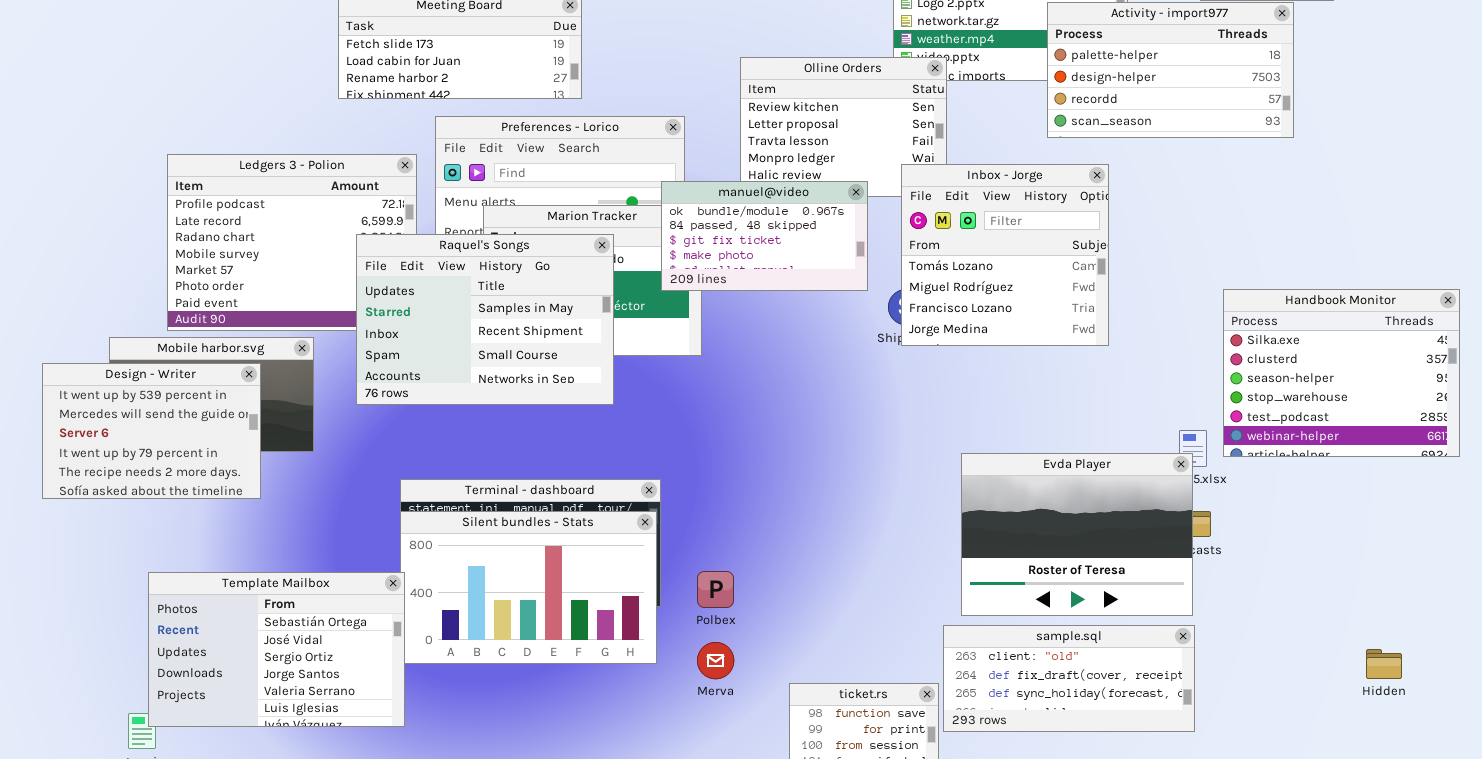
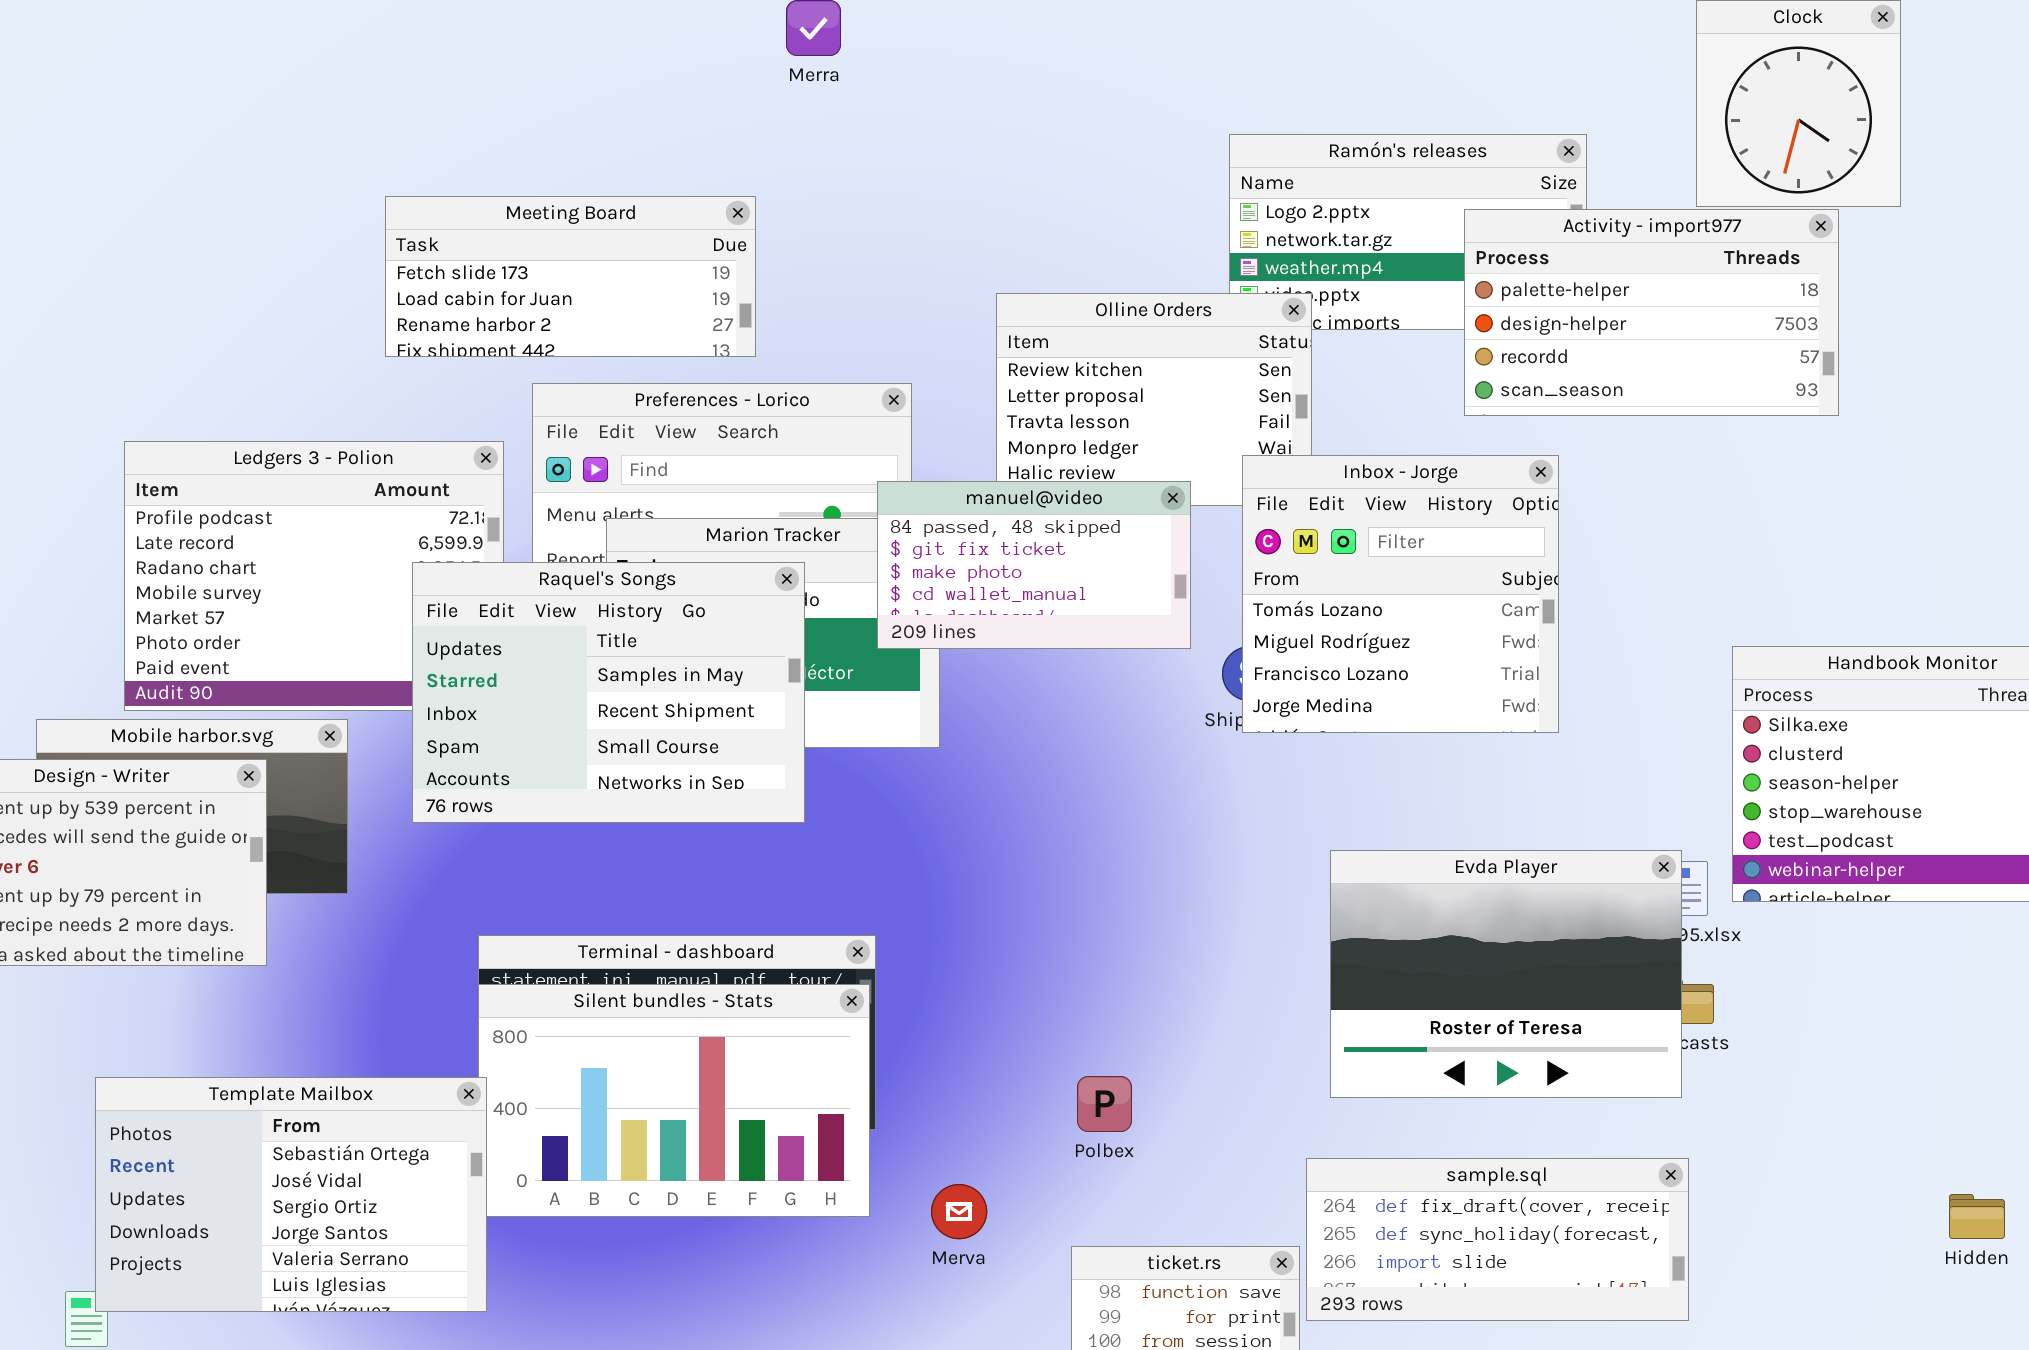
manuel@video: [661,181,868,291] -> [877,481,1191,649], scrolled down 1 row
Evda Player: [961,453,1193,616] -> [1330,850,1682,1098], moved
Polbex: [697,571,734,608] -> [1077,1076,1132,1132], moved
sample.sql: [943,625,1195,732] -> [1306,1158,1689,1321], scrolled down 1 row

